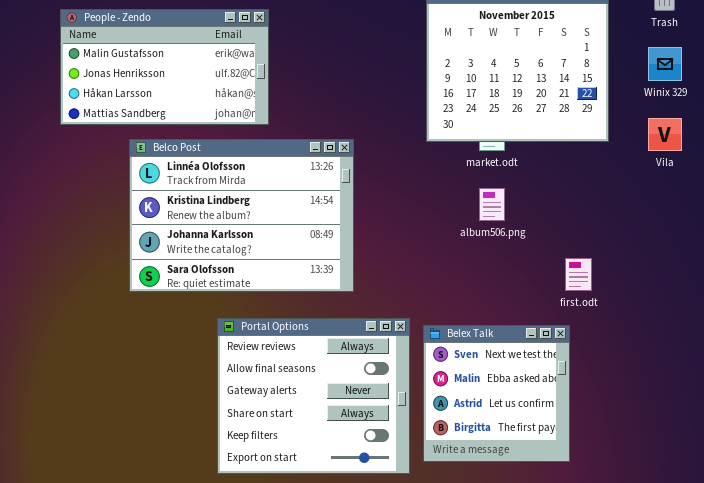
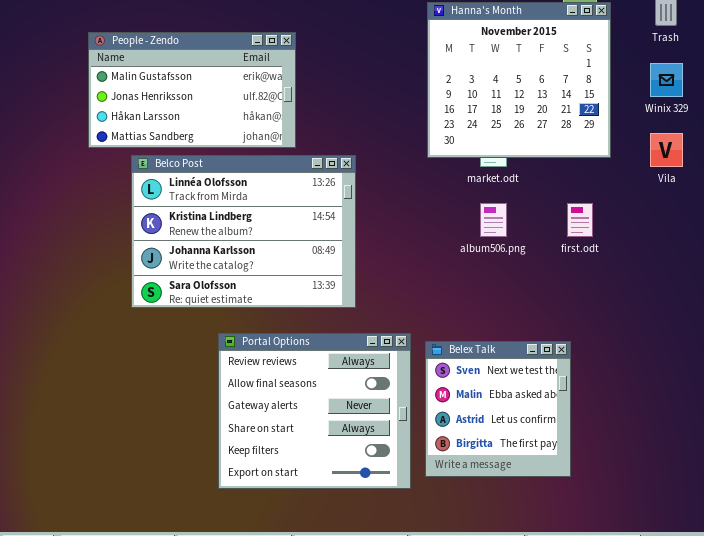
People - Zendo: [60,9,269,125] -> [88,32,296,148], moved
first.odt: [565,258,592,291] -> [567,203,593,237], moved

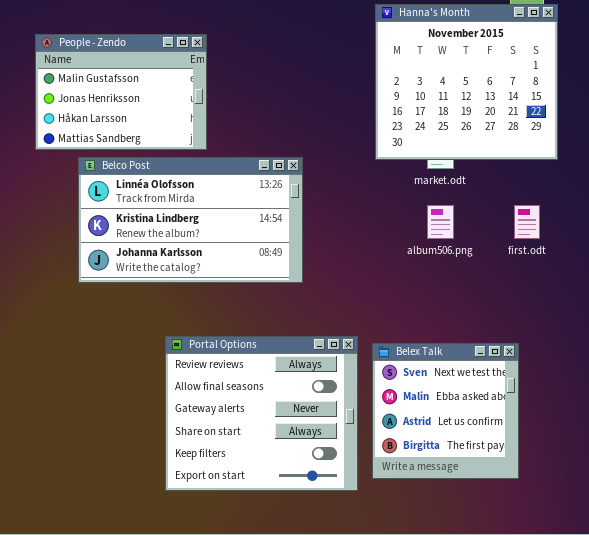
People - Zendo: [88,32,296,148] -> [35,34,207,150], resized
Belco Post: [131,155,356,308] -> [78,157,303,283], resized

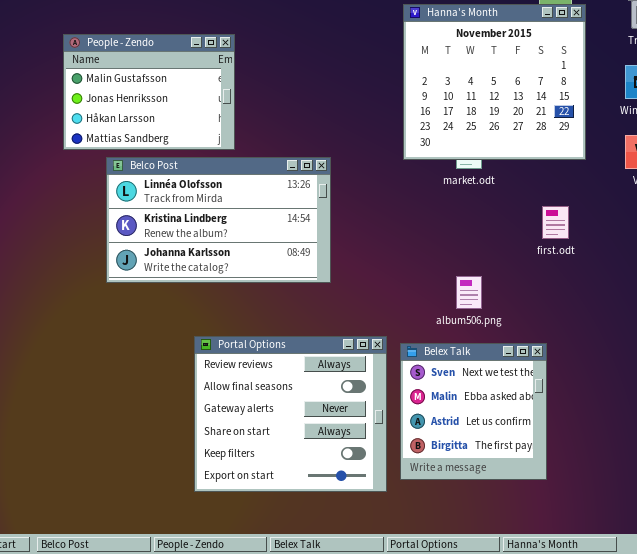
album506.png: [427,205,454,239] -> [456,276,482,309], moved

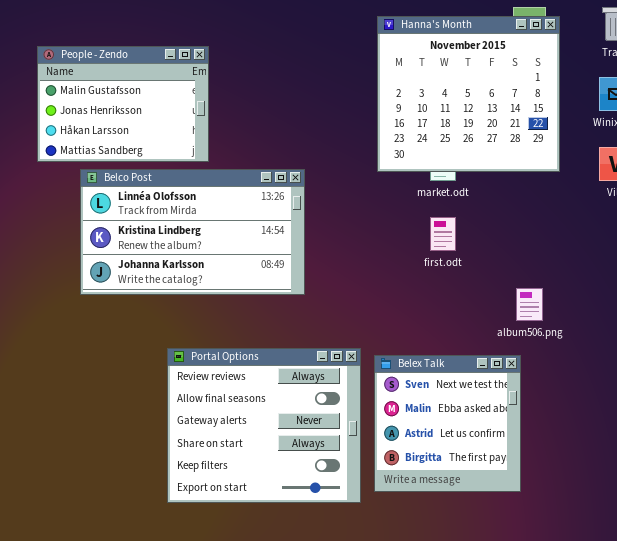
first.odt: [542,206,569,239] -> [430,217,456,251], moved
album506.png: [456,276,482,309] -> [516,288,543,321], moved

